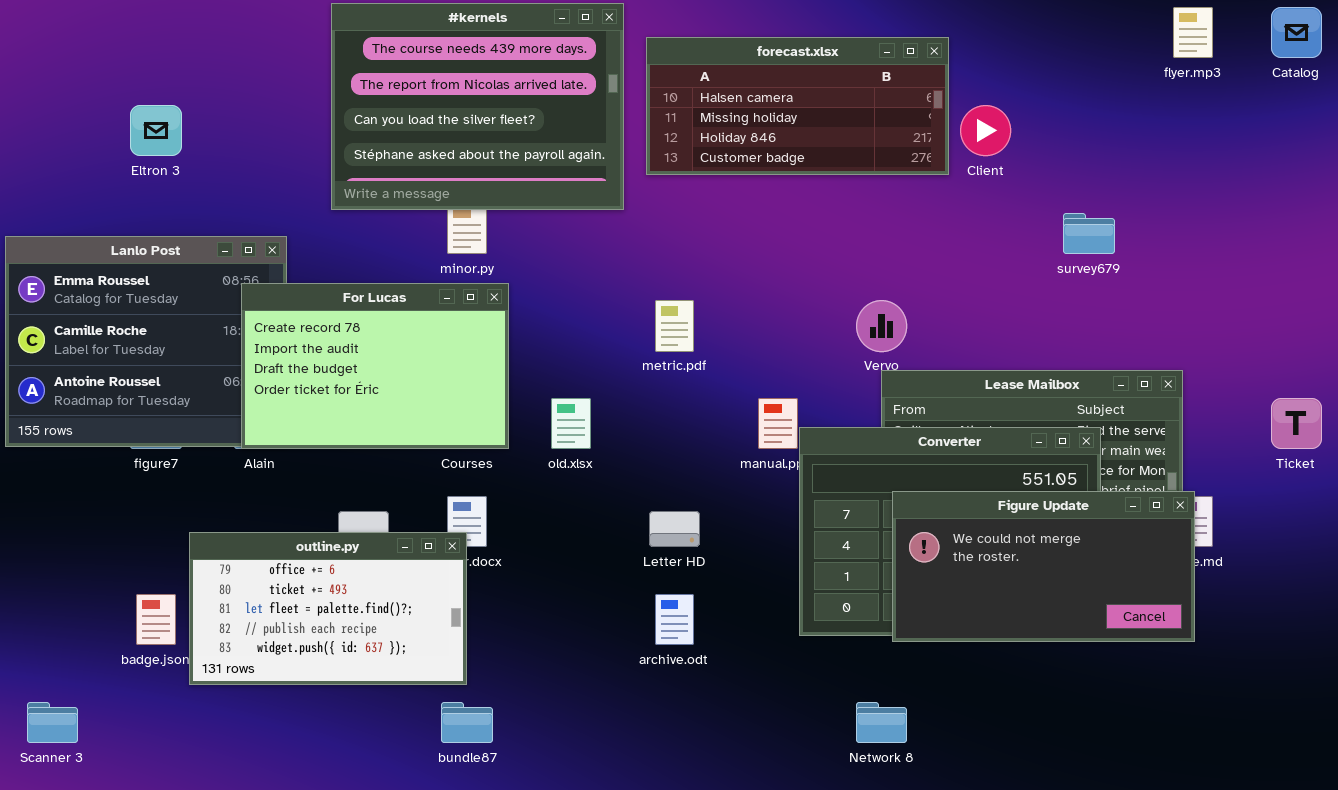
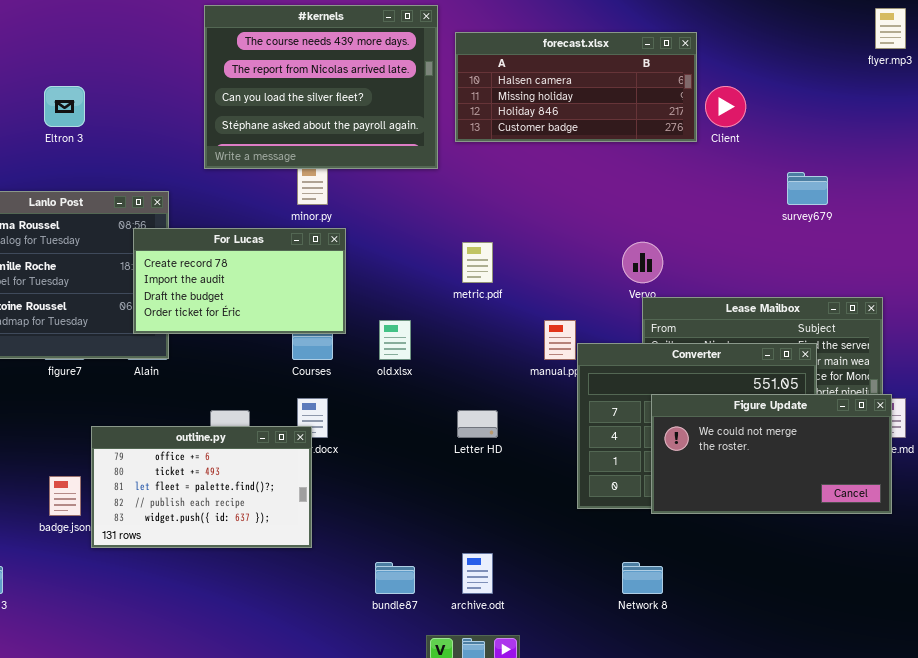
For Lucas: [241,283,509,449] -> [133,228,346,334], resized
archive.odt: [655,594,694,645] -> [462,553,493,594], moved
bundle87: [441,702,493,743] -> [375,562,415,594], moved

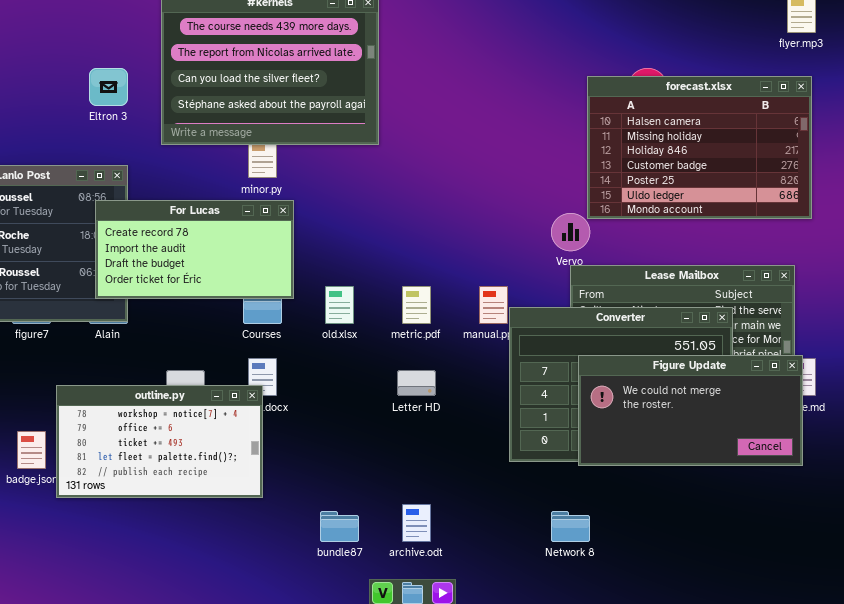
forecast.xlsx: [455,32,697,142] -> [587,76,812,219], moved, resized
Eltron 3: [44,86,85,127] -> [89,68,128,106], moved
metric.pdf: [462,242,493,283] -> [402,286,431,324], moved
outline.py: [91,426,312,548] -> [56,385,263,498], scrolled up 1 row

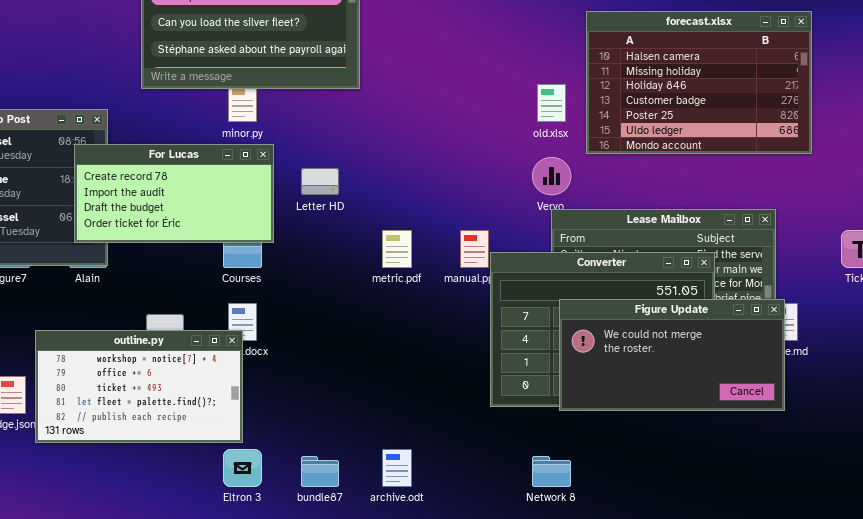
Eltron 3: [89,68,128,106] -> [223,449,262,487], moved
forecast.xlsx: [587,76,812,219] -> [586,11,812,154], moved
old.xlsx: [325,286,354,324] -> [537,84,566,122], moved
Letter HD: [397,370,436,396] -> [301,168,339,195], moved

